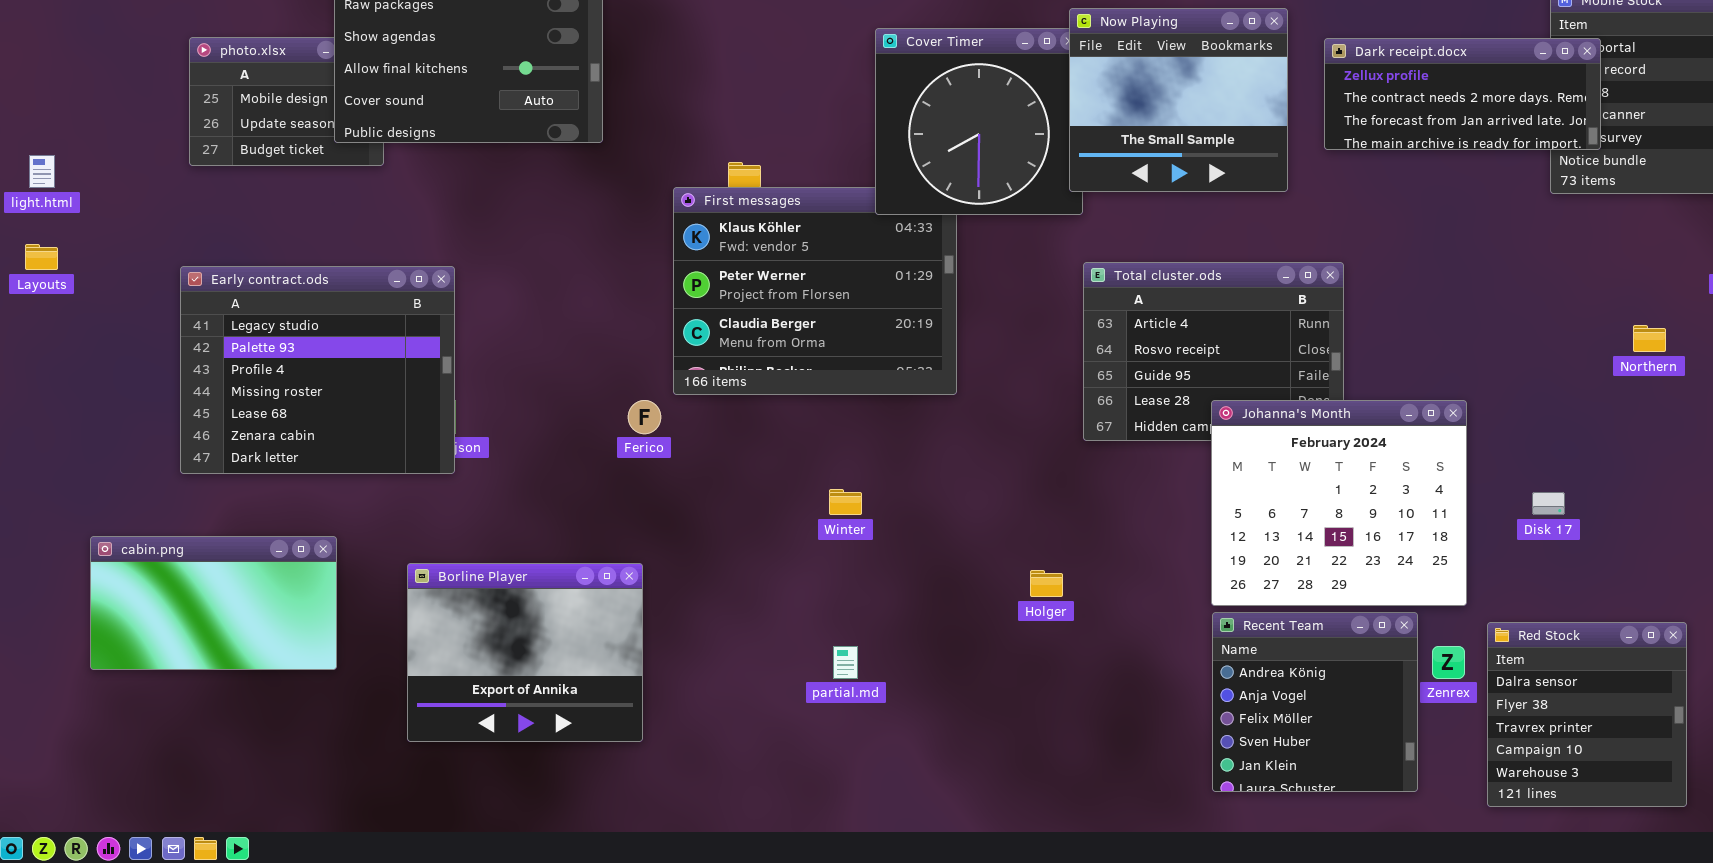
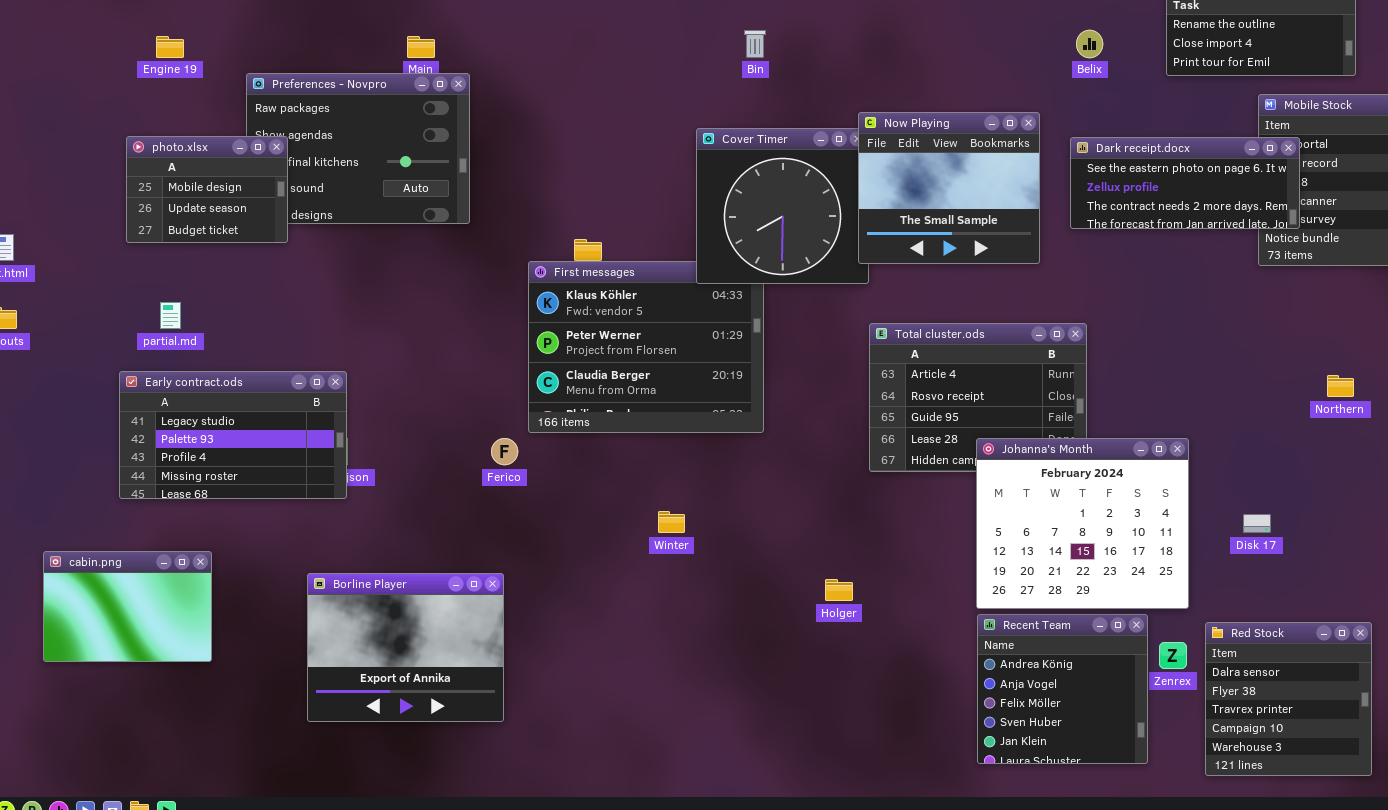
photo.xlsx: [189,37,384,166] -> [126,136,288,243], raised
Dark receipt.docx: [1324,38,1601,150] -> [1070,137,1300,229], scrolled up 1 row
Early contract.ods: [180,266,455,474] -> [119,371,347,499], resized
cabin.png: [90,536,337,670] -> [43,551,212,662], resized
partial.md: [833,646,858,679] -> [160,302,181,329], moved

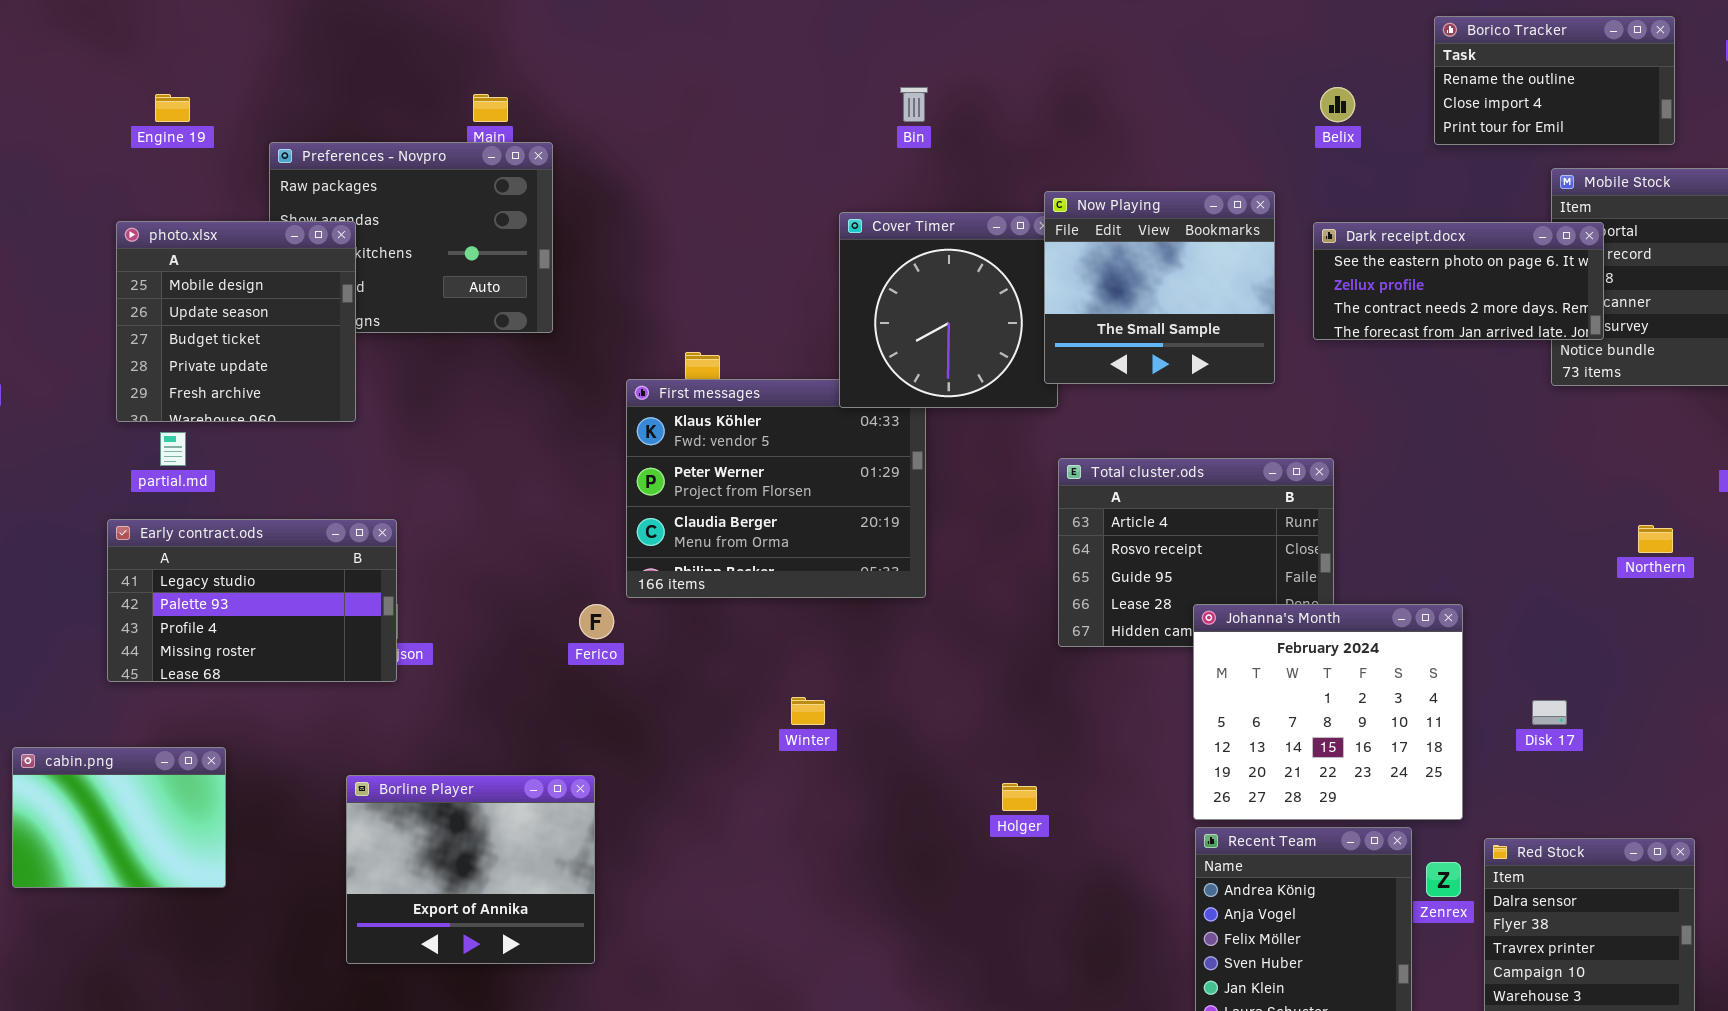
photo.xlsx: [126,136,288,243] -> [116,221,356,422], resized

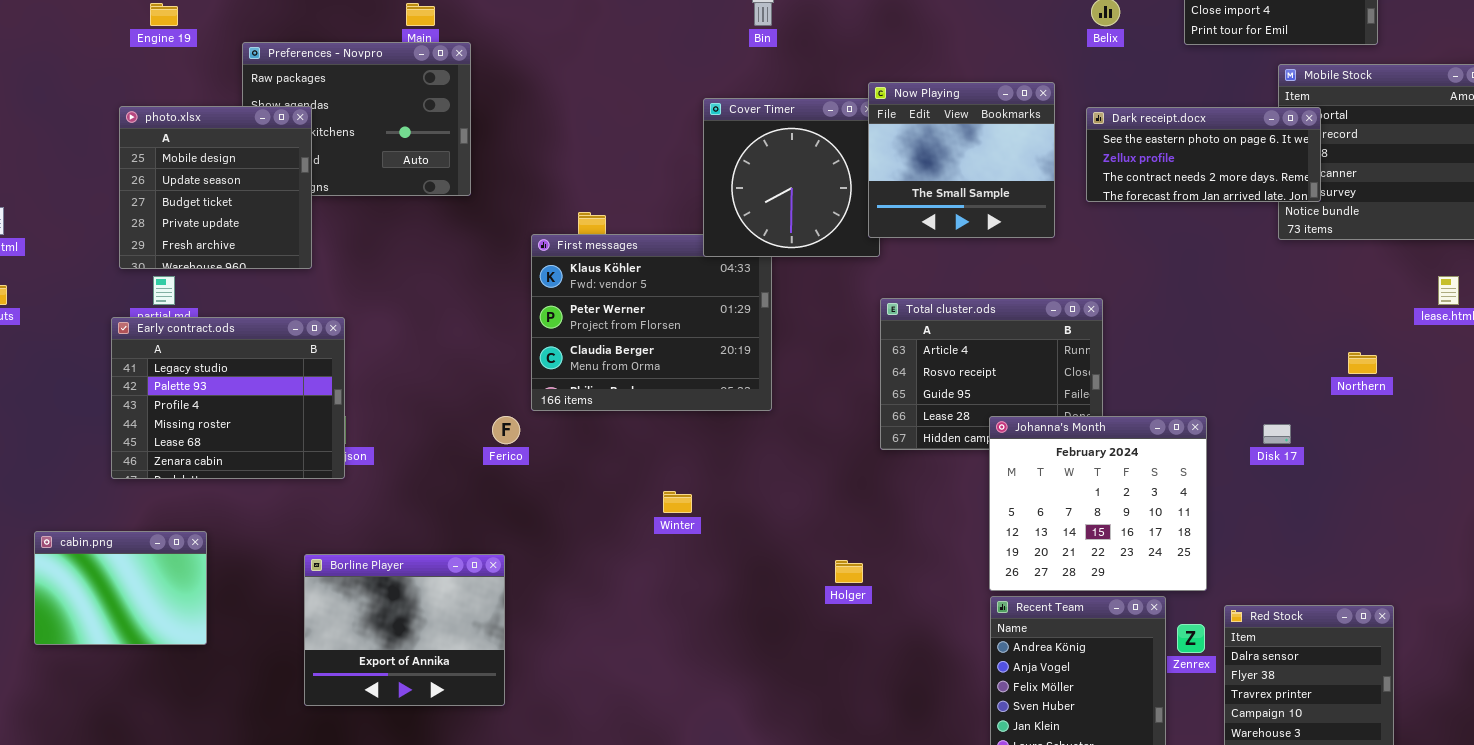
Early contract.ods: [107,519,397,682] -> [111,317,345,479], resized
Disk 17: [1532,700,1567,725] -> [1263,424,1291,444], moved

